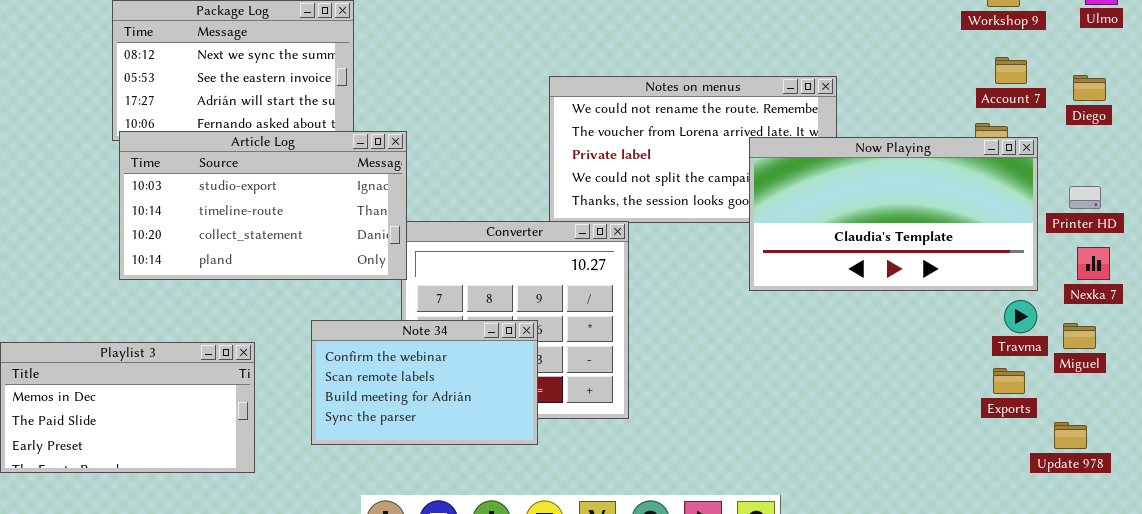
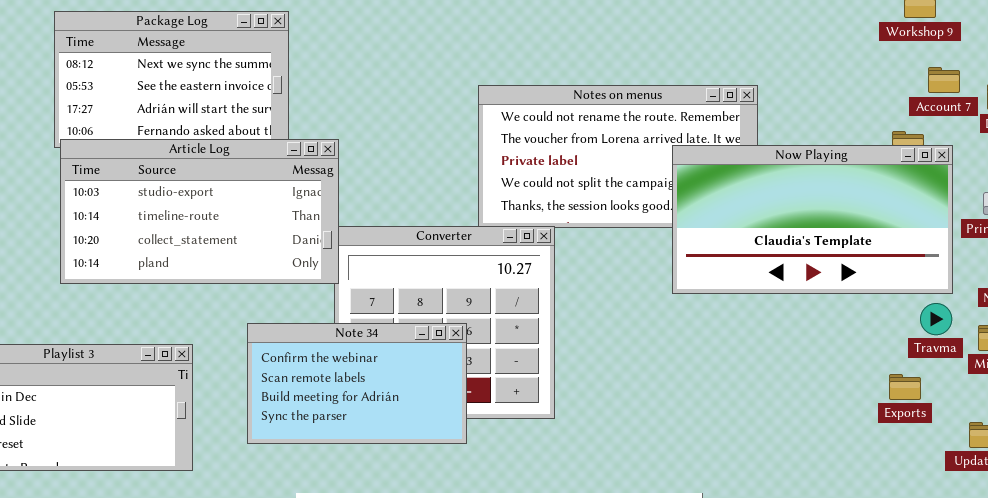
Account 7: [995,57,1027,84] -> [928,67,960,93], moved
Exports: [993,368,1025,394] -> [889,374,921,400], moved

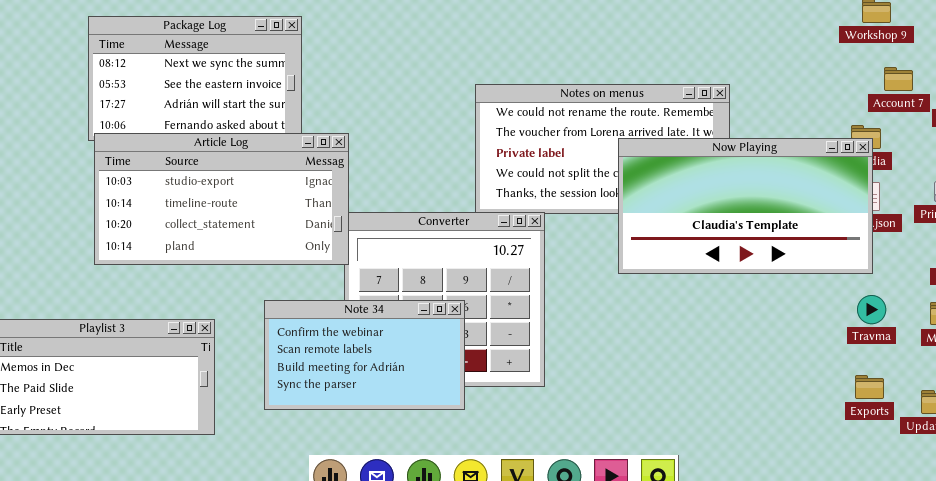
Now Playing: [672,145,953,294] -> [618,138,873,274], moved
Travma: [920,303,952,335] -> [857,295,886,324], moved
Exports: [889,374,921,400] -> [855,375,884,399], moved

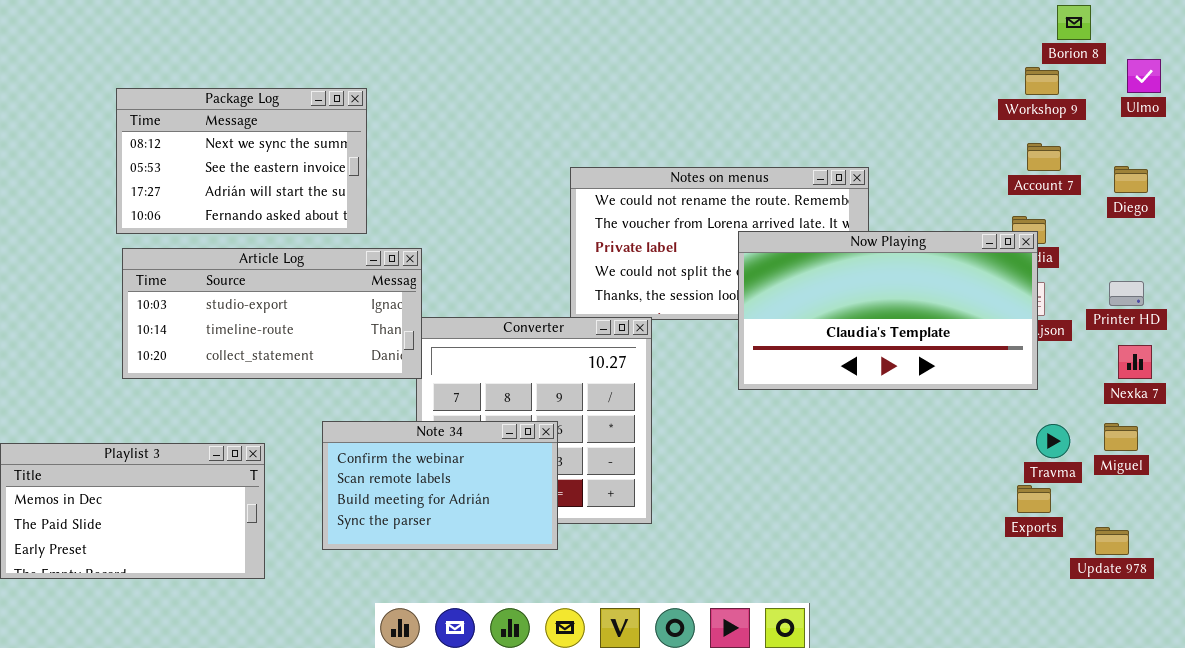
Account 7: [884,67,913,91] -> [1027,143,1061,171], moved
Article Log: [94,133,349,265] -> [122,248,422,379], resized
Travma: [857,295,886,324] -> [1036,424,1070,458], moved
Exports: [855,375,884,399] -> [1017,485,1051,513], moved

